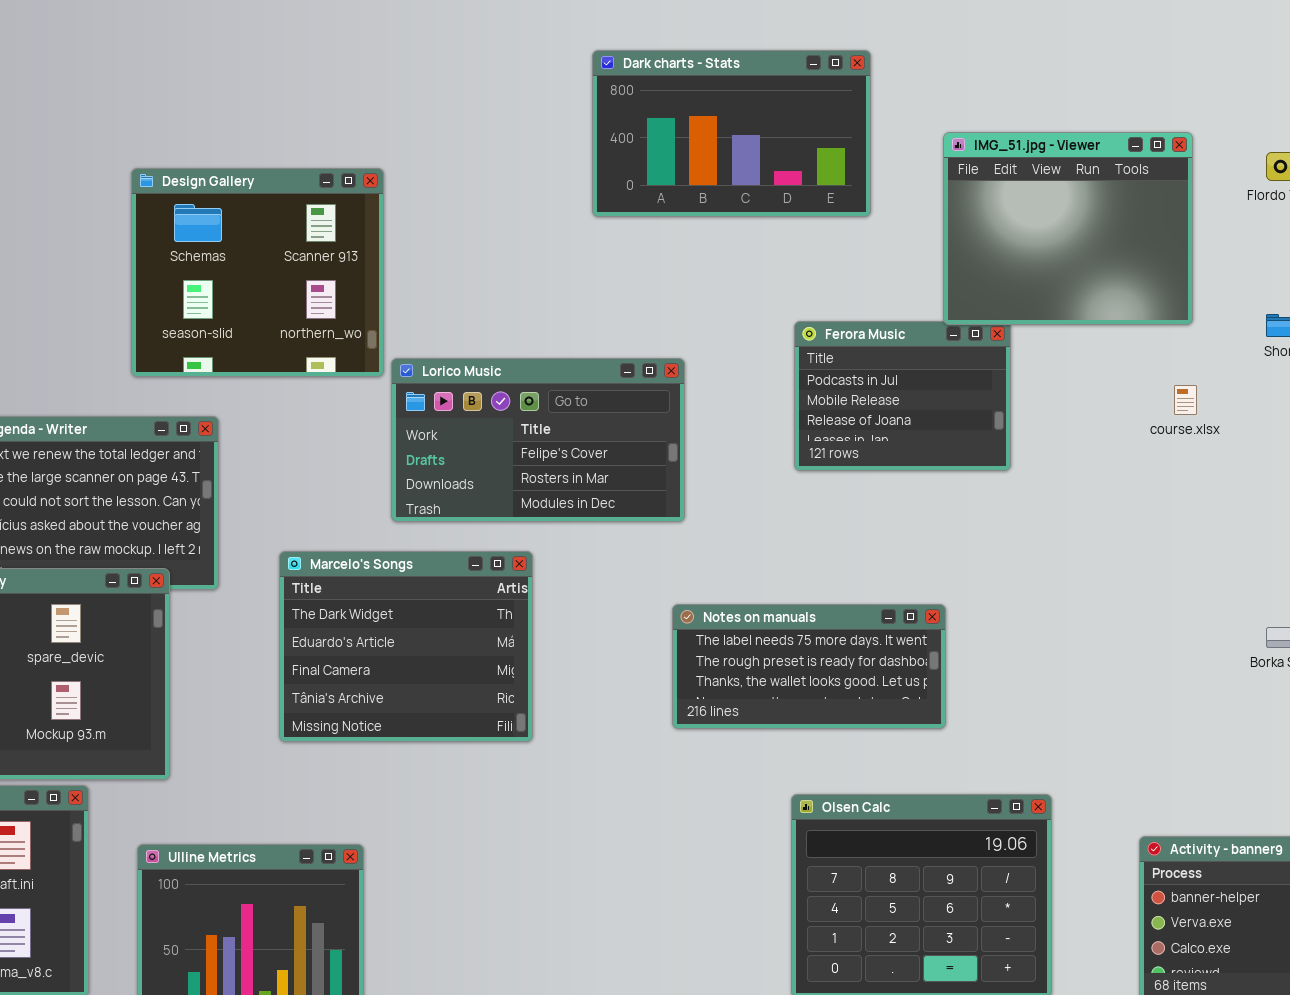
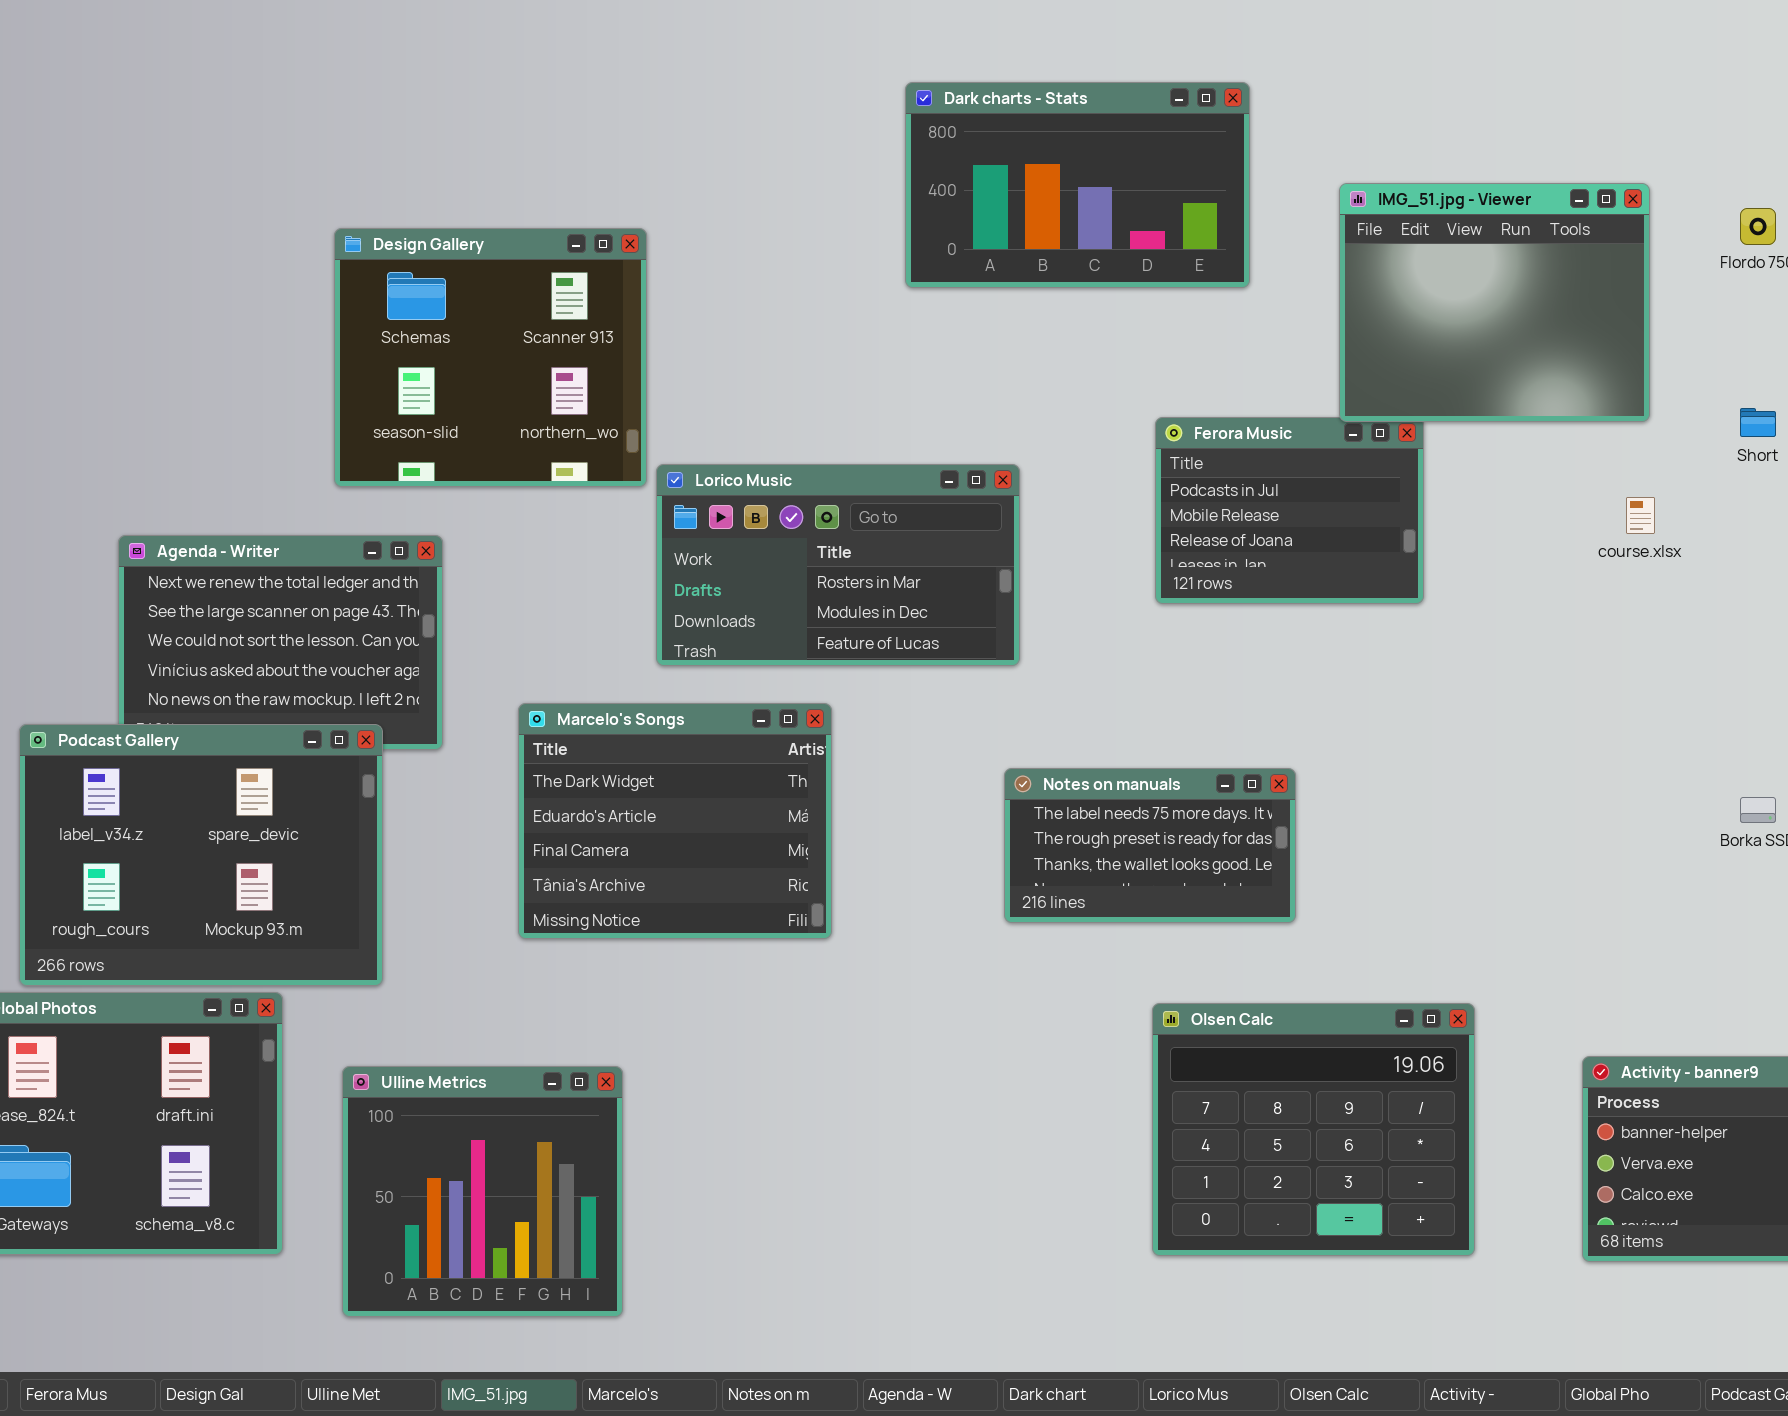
Lorico Music: [391,358,685,522] -> [656,464,1020,666], scrolled down 1 row
Notes on manuals: [672,604,946,729] -> [1004,768,1296,923], resized

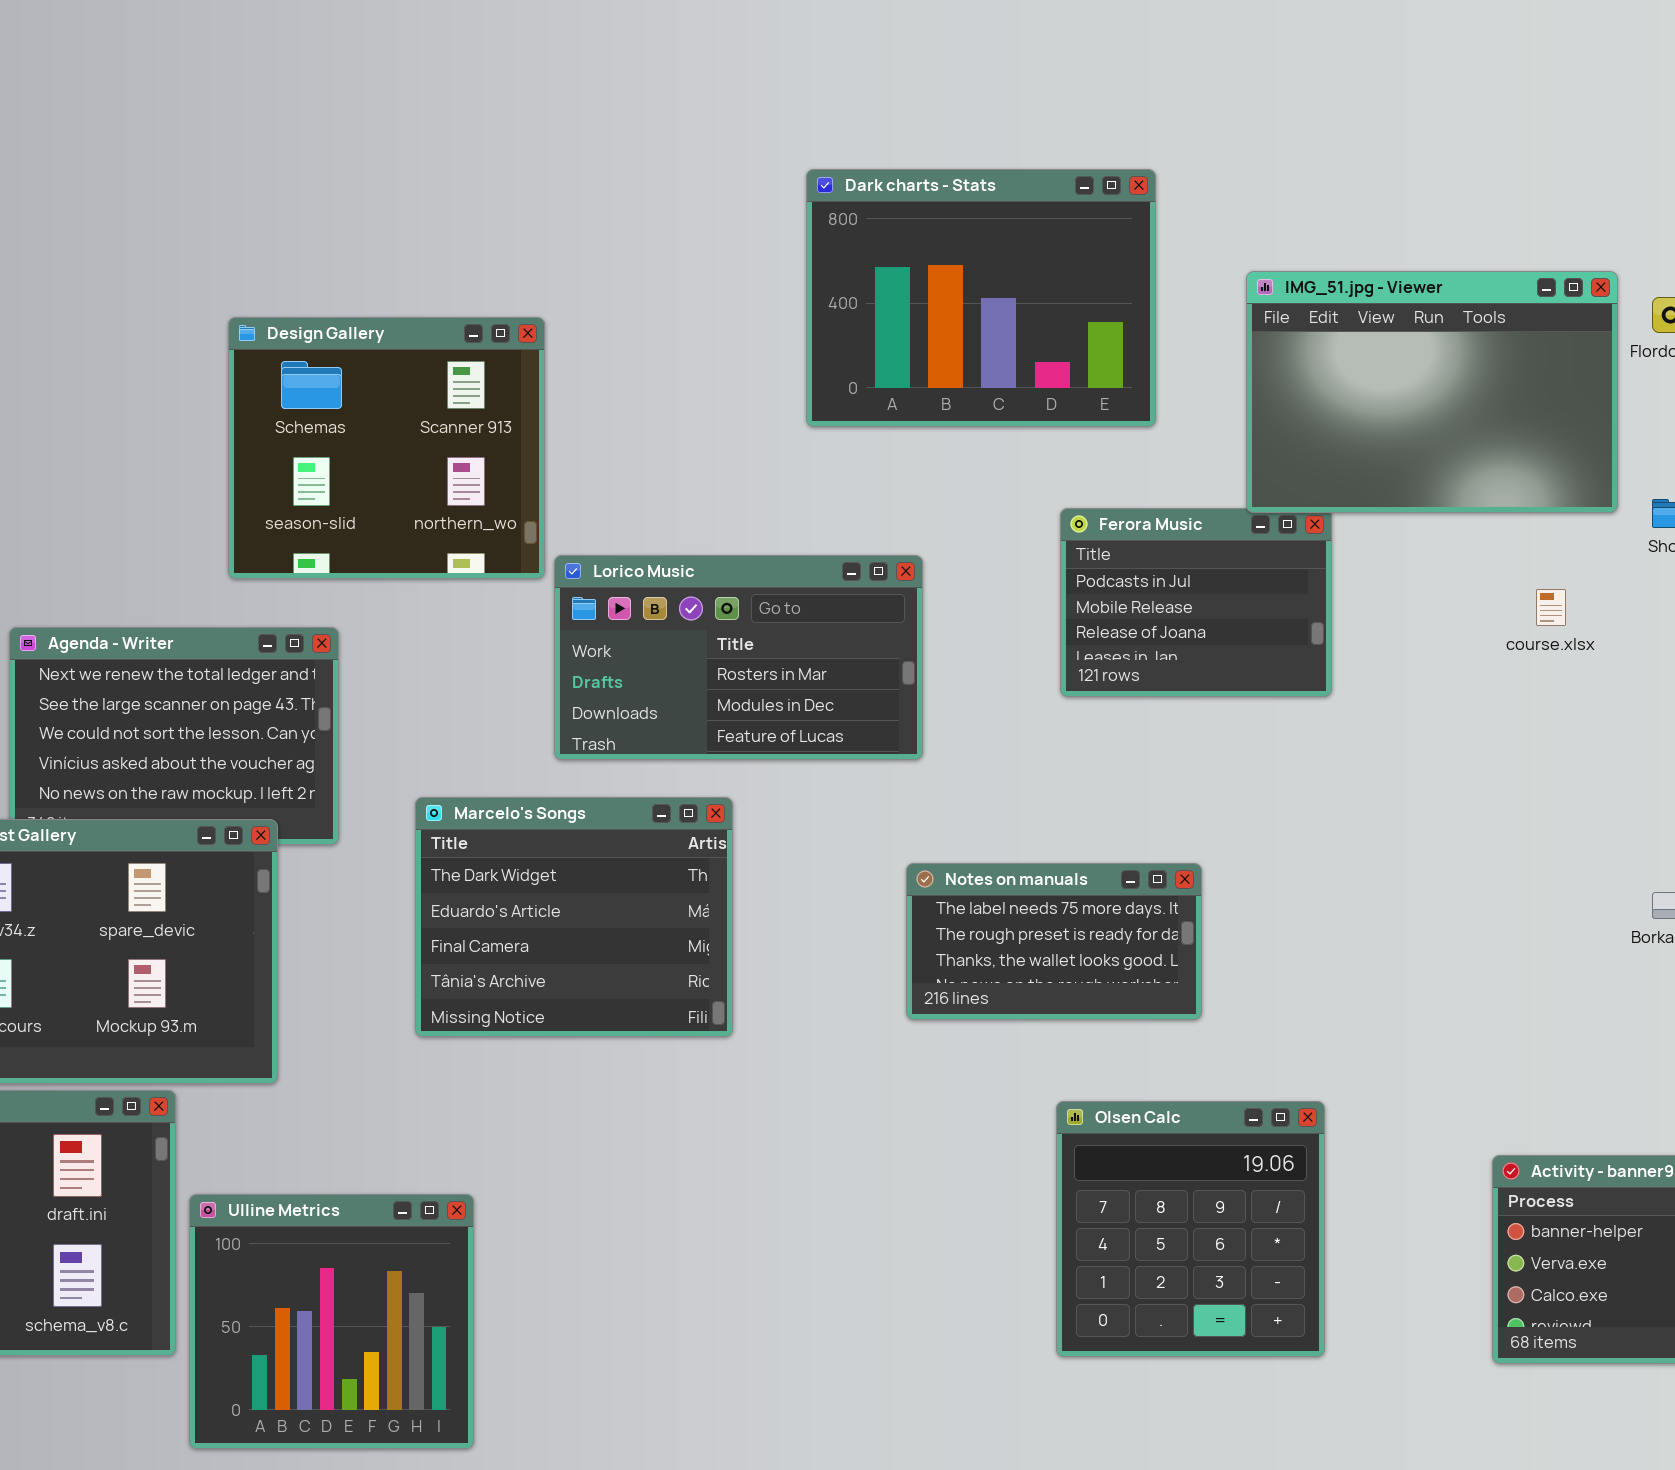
Dark charts - Stats: [905,82,1250,288] -> [806,169,1156,427], resized
IMG_51.jpg - Viewer: [1339,183,1650,422] -> [1246,271,1618,513], resized
Olsen Calc: [1152,1003,1475,1256] -> [1056,1101,1325,1357], resized
Ulline Metrics: [342,1066,623,1317] -> [189,1194,474,1449], moved

